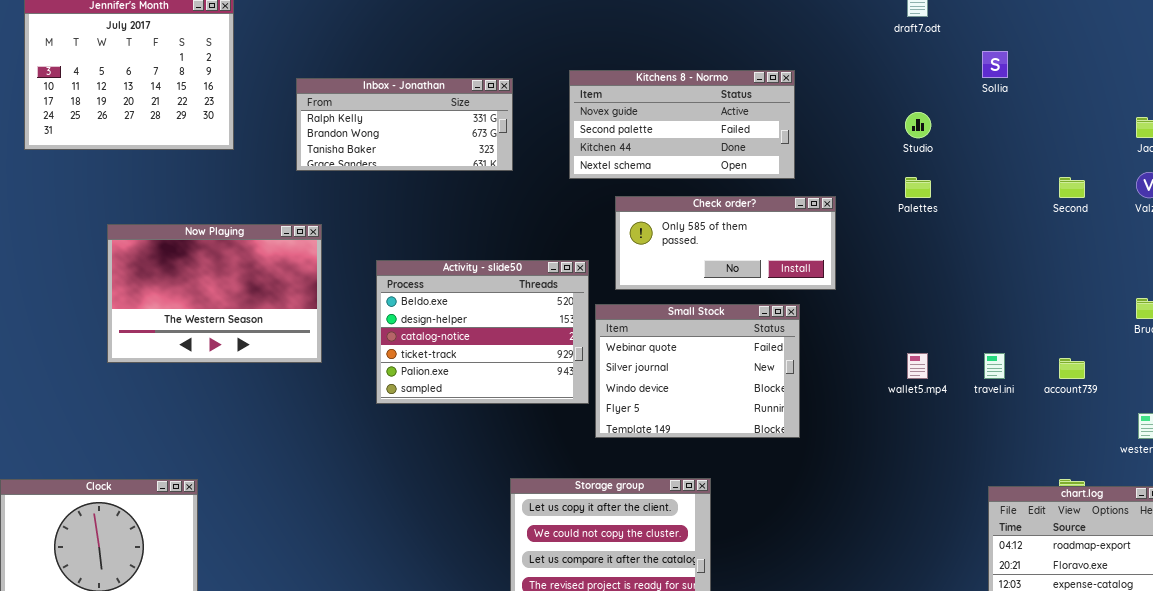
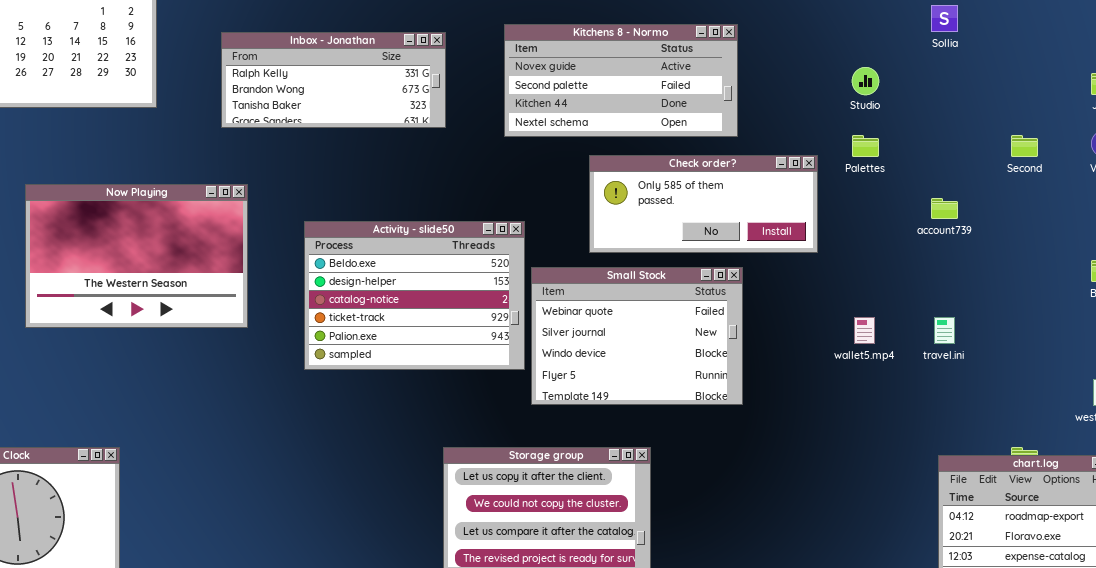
Check order?: [615,196,836,290] -> [589,155,818,253], moved
account739: [1059,358,1085,379] -> [931,198,958,219], moved

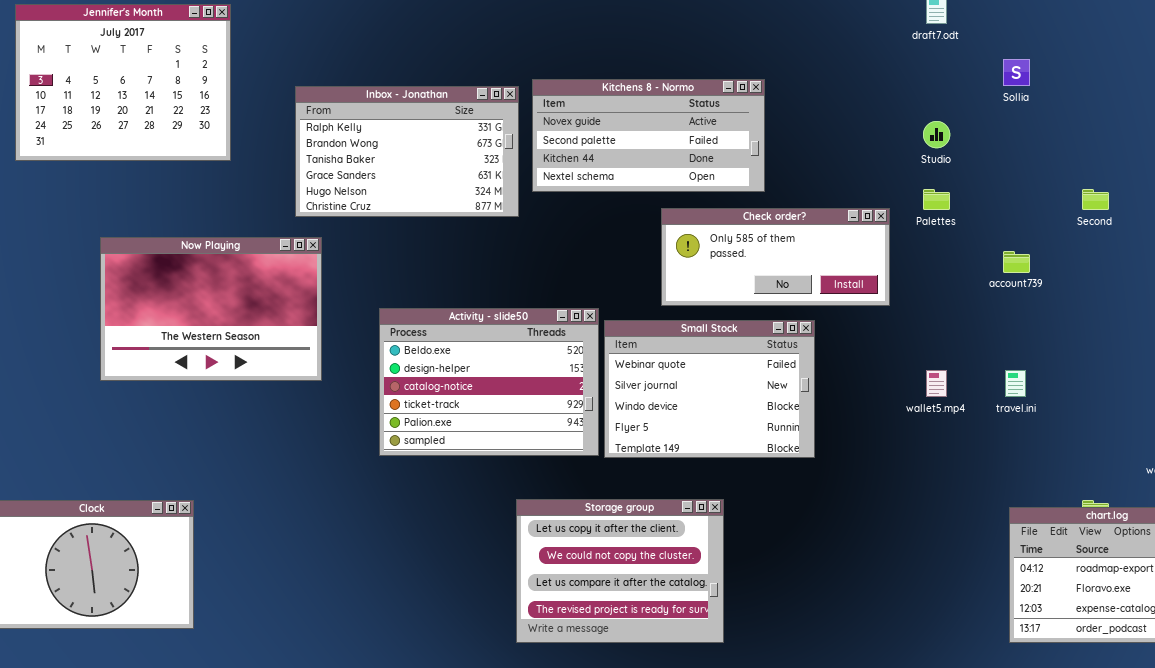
Kitchens 8 - Normo: [504,24,738,137] -> [532,79,765,192], moved
Inbox - Jonathan: [221,32,446,128] -> [295,86,519,217], resized
Activity - slide50: [304,221,525,370] -> [379,308,599,456], moved

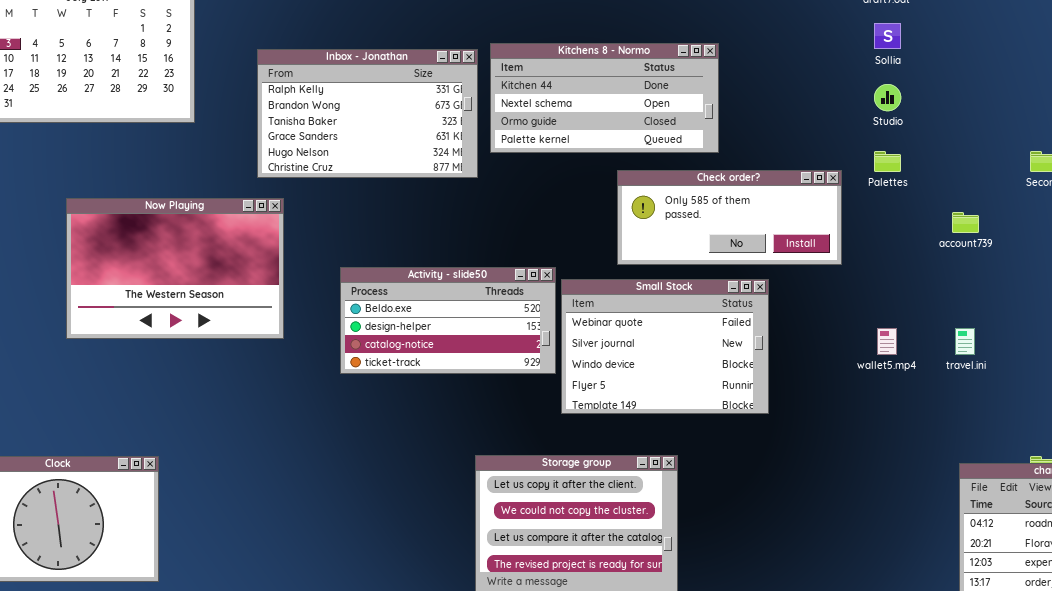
Sollia: [1003,59,1030,86] -> [874,23,901,49], moved
Kitchens 8 - Normo: [532,79,765,192] -> [490,43,719,153], scrolled down 2 rows
Activity - slide50: [379,308,599,456] -> [340,267,556,374], resized

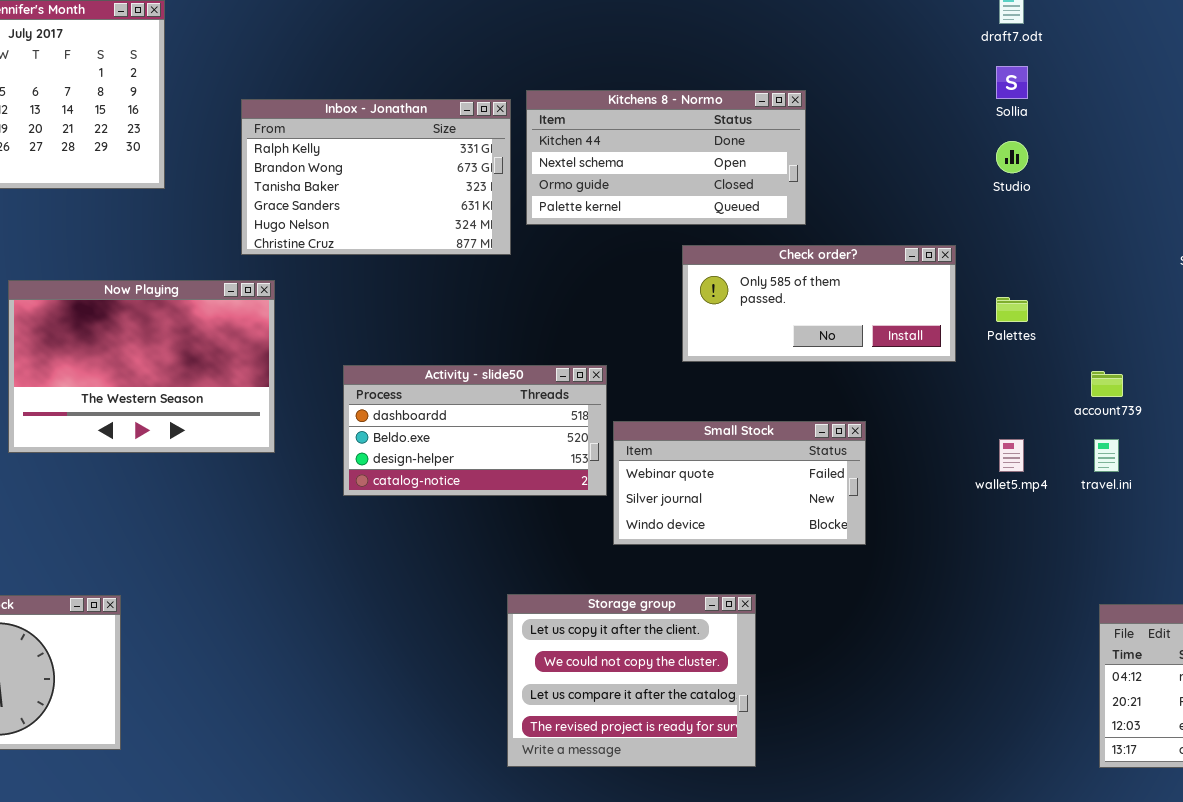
Palettes: [874,151,901,172] -> [996,297,1028,322], moved
account739: [952,212,979,233] -> [1091,371,1123,397], moved
Activity - slide50: [340,267,556,374] -> [343,365,607,496], scrolled up 1 row
Small Stock: [561,279,769,414] -> [613,421,866,545], resized

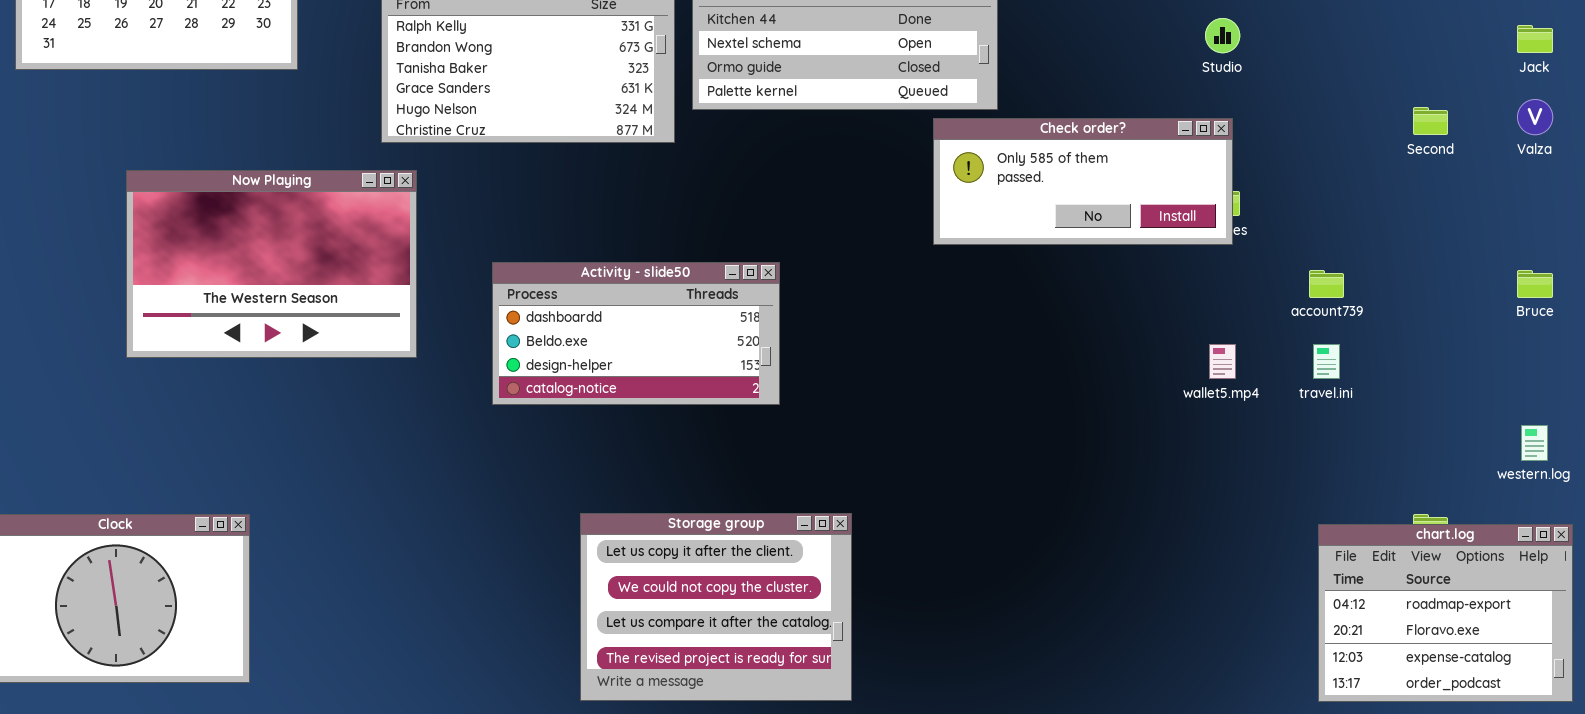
Check order?: [682,245,956,362] -> [933,118,1233,245], moved
Small Stock: [613,421,866,545] -> none, closed
Storage group: [507,594,756,767] -> [580,513,852,701], moved

